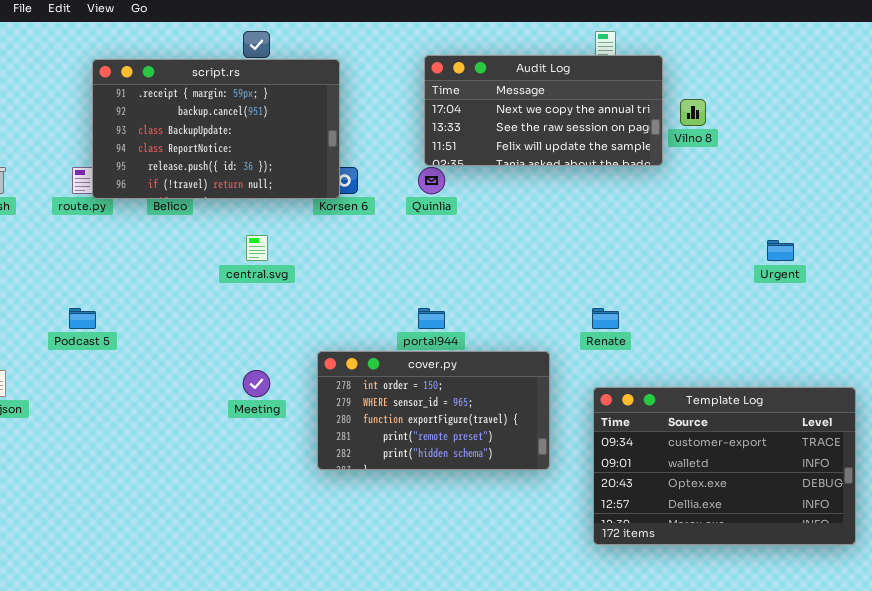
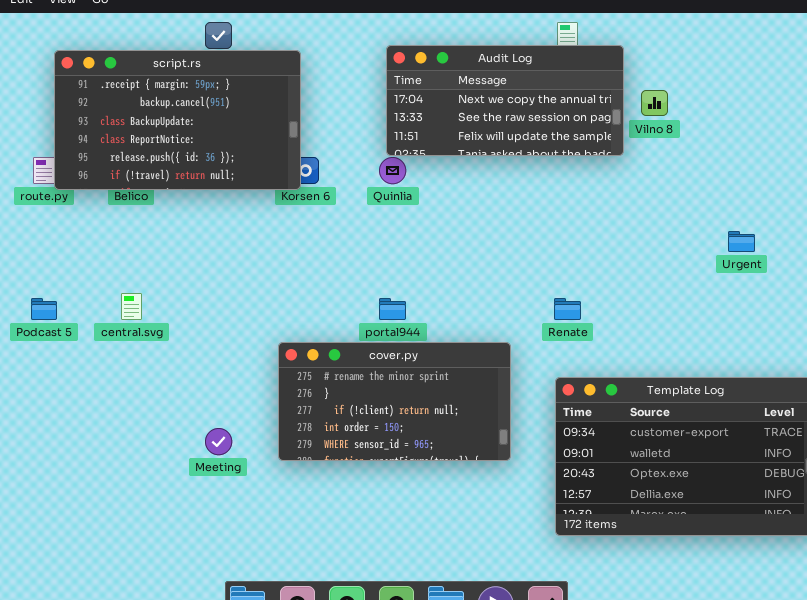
central.svg: [246,235,268,261] -> [121,293,142,320], moved
cover.py: [317,351,550,470] -> [278,342,511,461], scrolled up 3 rows
Meeting: [243,370,270,397] -> [205,428,232,455], moved

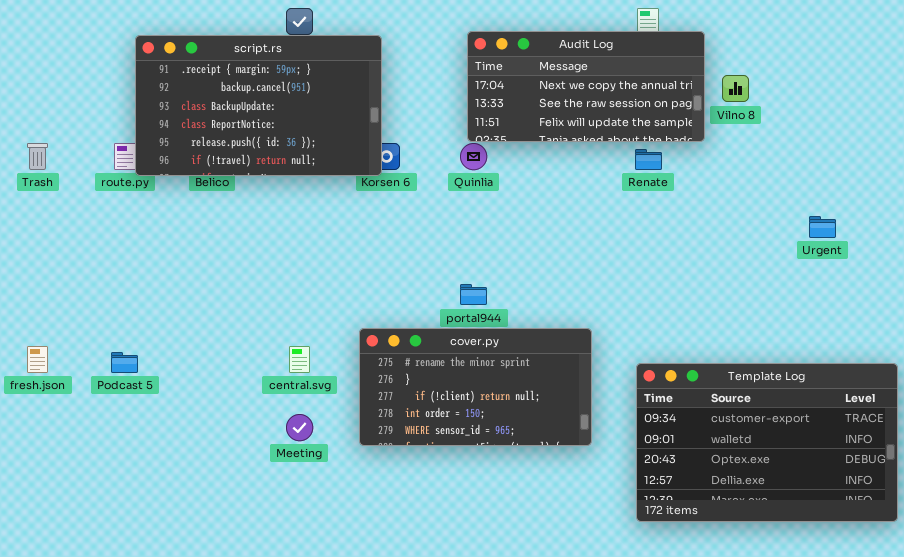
central.svg: [121,293,142,320] -> [289,346,310,373], moved
Podcast 5: [31,298,57,320] -> [111,352,138,373], moved
Renate: [554,298,581,320] -> [635,149,662,170], moved

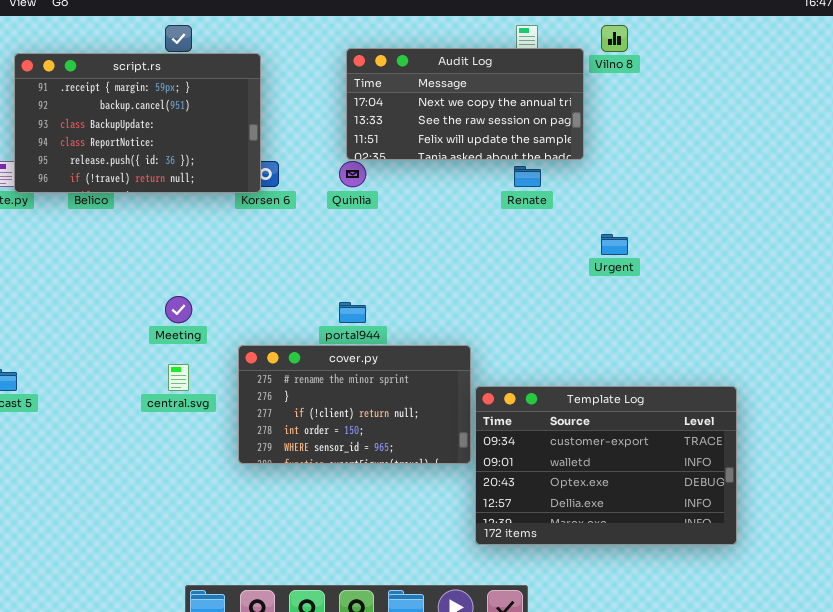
Vilno 8: [722,75,749,102] -> [601,25,628,52], moved
Urgent: [809,216,836,238] -> [601,234,628,255], moved
Template Log: [636,363,898,522] -> [475,386,737,545], moved
Meeting: [286,414,313,441] -> [165,296,192,323], moved

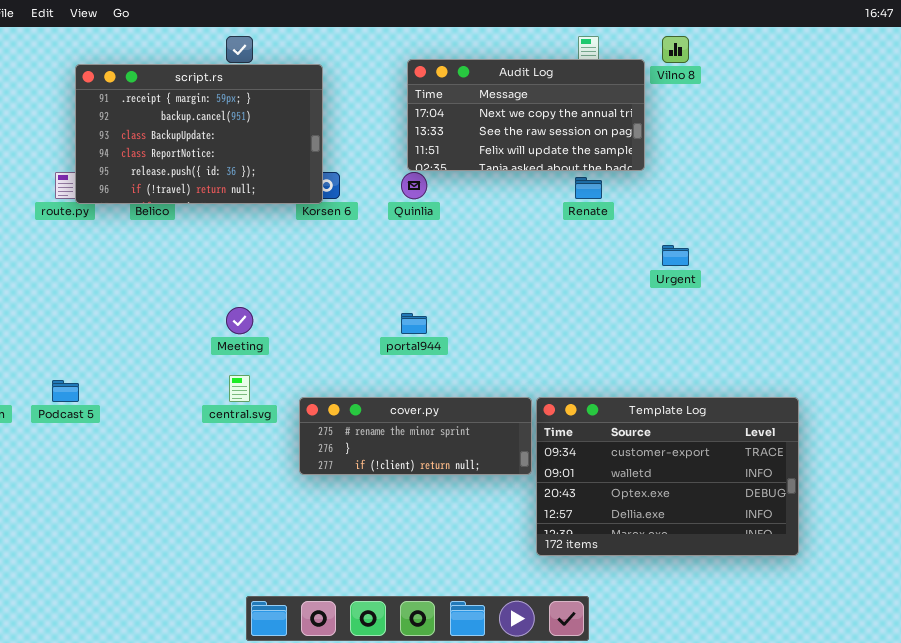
cover.py: [238,345,471,464] -> [299,397,532,475], resized

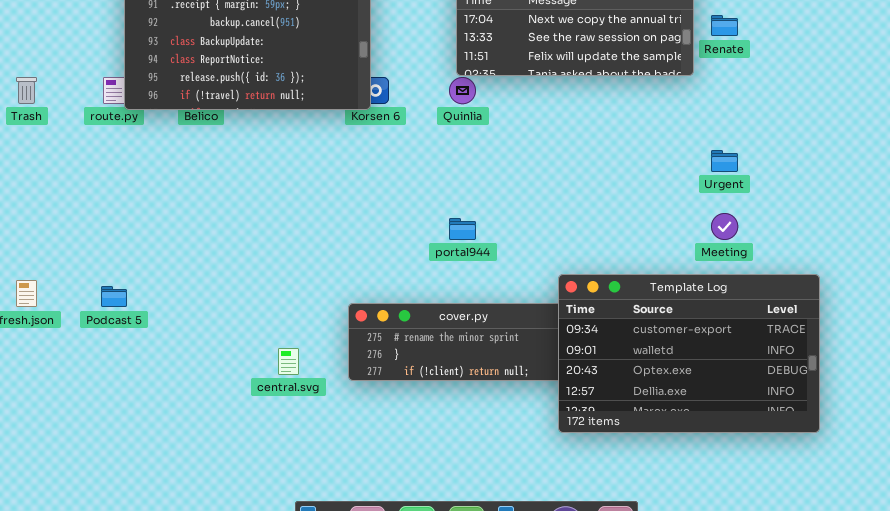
Renate: [575,177,602,199] -> [711,15,738,36], moved
Meeting: [226,307,253,334] -> [711,213,738,240], moved
central.svg: [229,375,250,402] -> [278,348,299,375], moved
Template Log: [536,397,799,556] -> [558,274,820,433], moved

